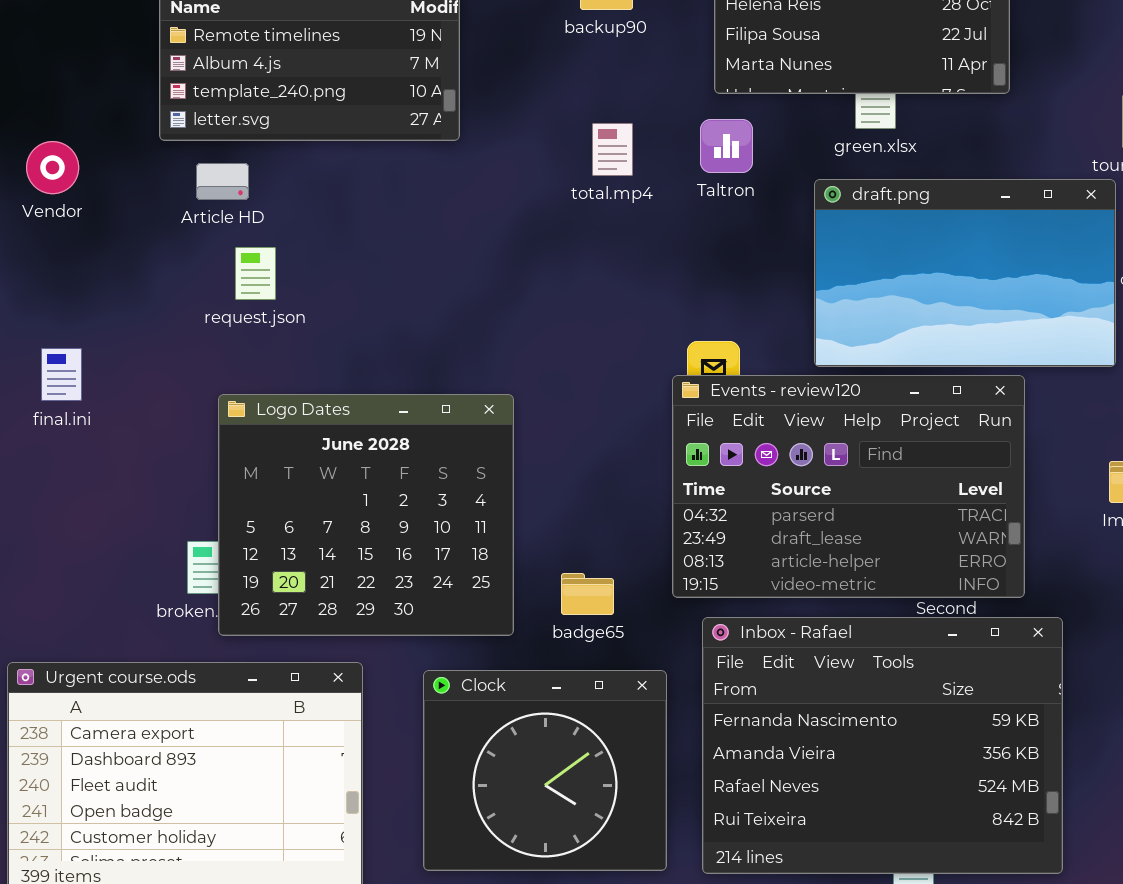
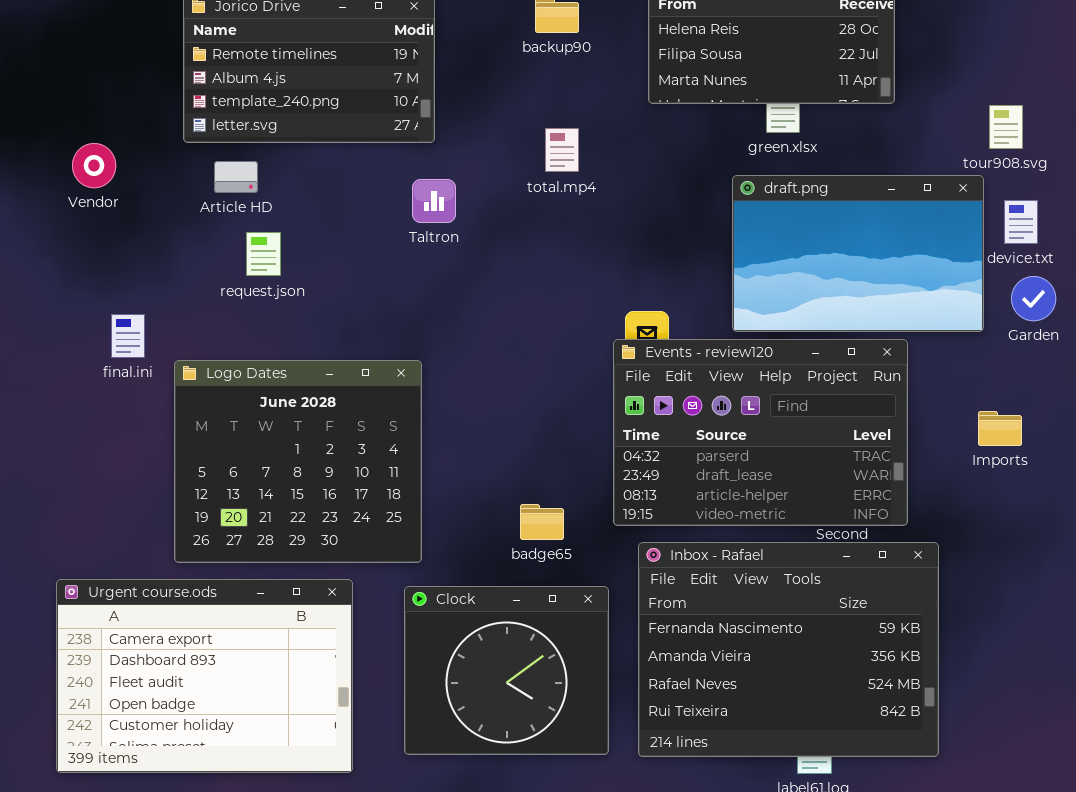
Taltron: [700,119,753,173] -> [412,179,456,223], moved
final.ini: [41,348,82,401] -> [111,314,145,358], moved
Logo Dates: [218,394,514,636] -> [174,360,422,563], moved

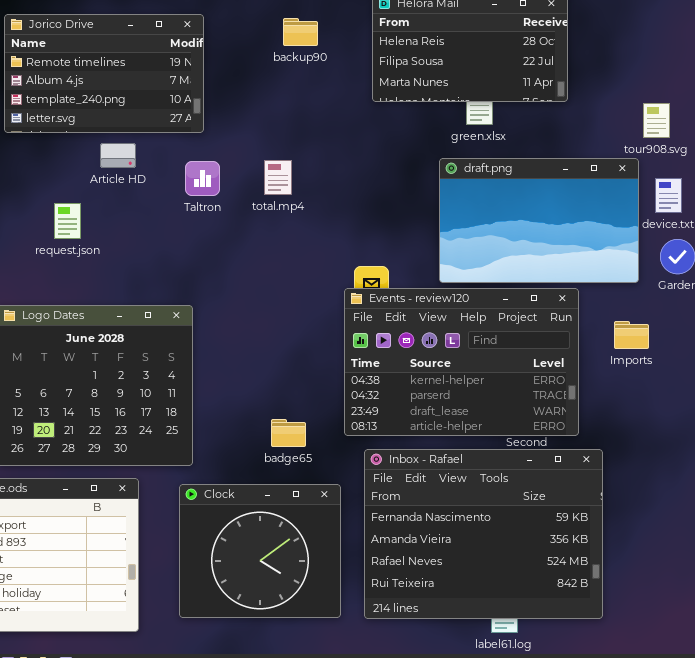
total.mp4: [545,128,579,172] -> [264,160,292,195], moved
Article HD: [214,161,258,193] -> [100,143,136,168], moved
Events - review120: [613,339,908,526] -> [344,288,579,436], scrolled up 1 row
Imports: [978,411,1022,446] -> [614,321,649,349], moved

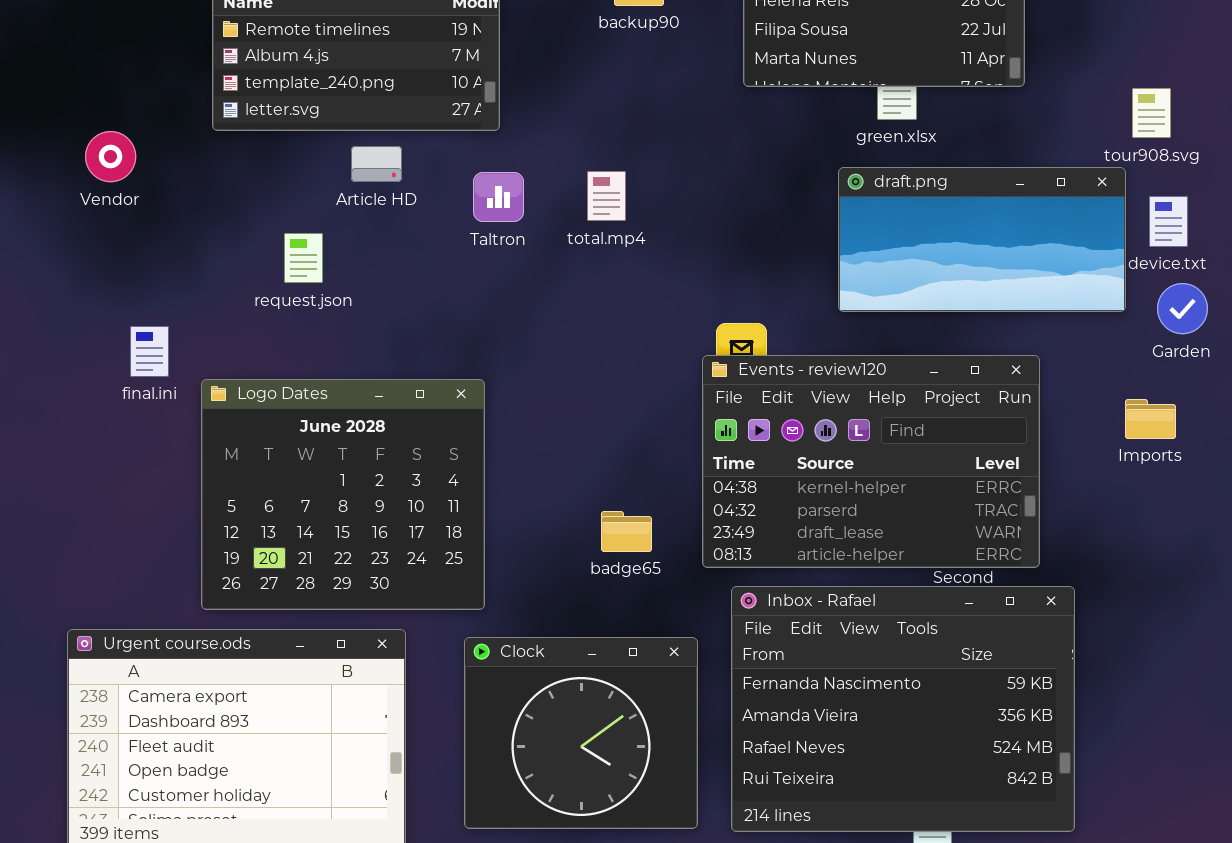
draft.png: [439,158,639,283] -> [838,167,1126,312], resized
Imports: [614,321,649,349] -> [1125,399,1176,439], moved
badge65: [271,419,306,447] -> [601,511,652,552], moved

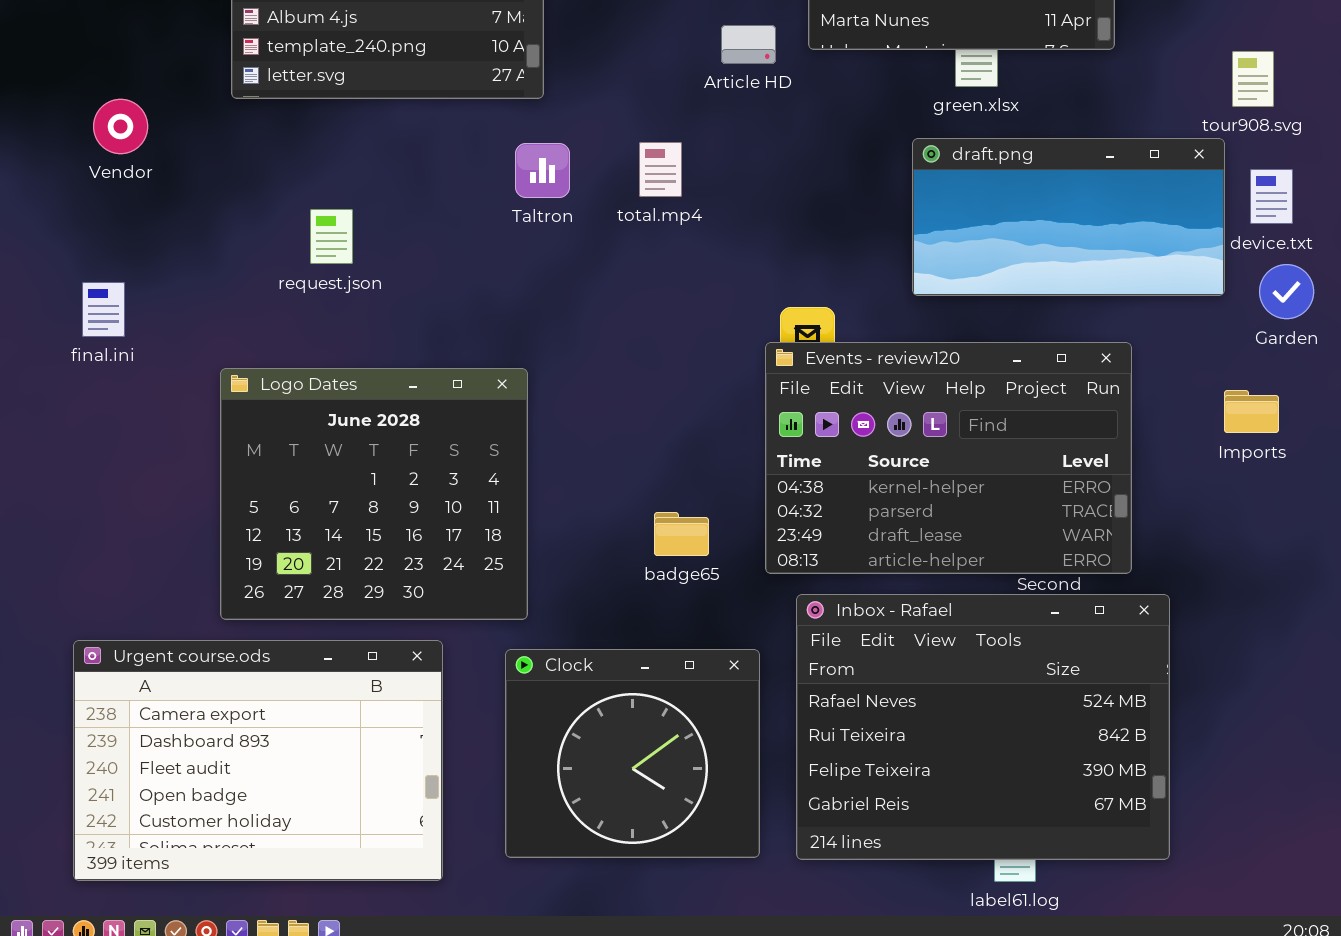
Article HD: [351,146,402,182] -> [721,25,776,64], moved
final.ini: [130,326,169,377] -> [82,282,125,337], moved
Inbox - Rafael: [731,586,1075,832] -> [796,594,1170,860], scrolled down 2 rows

